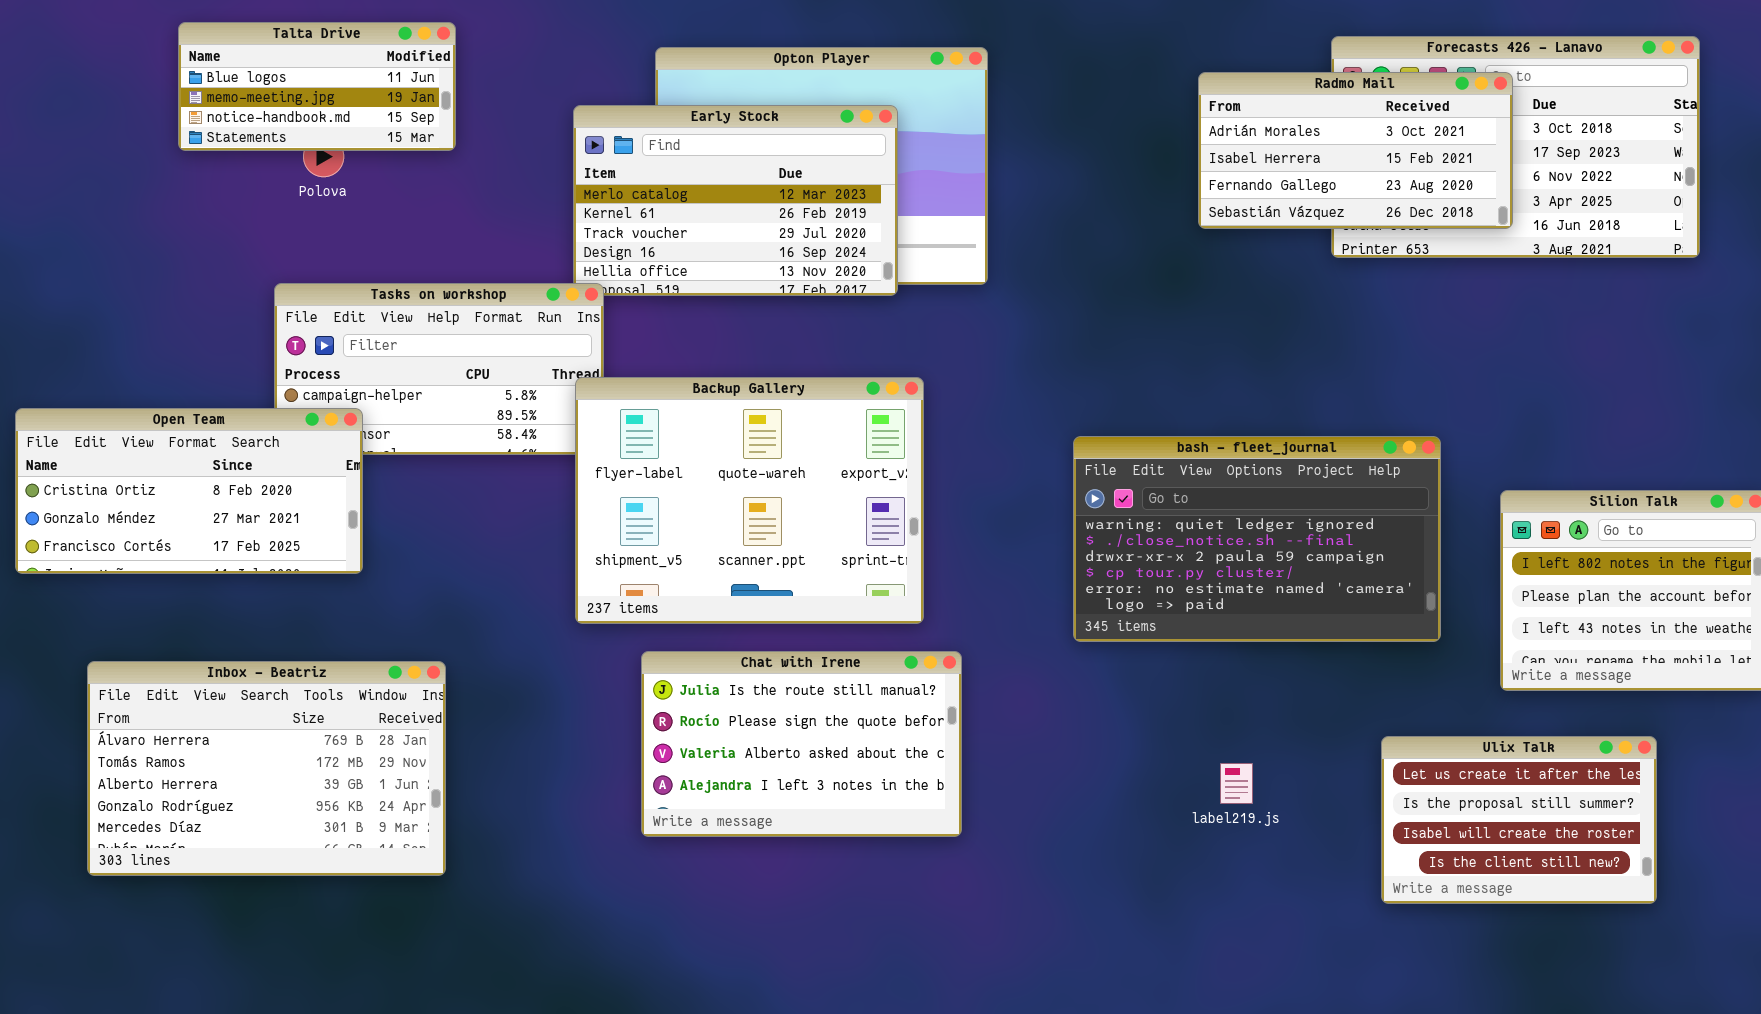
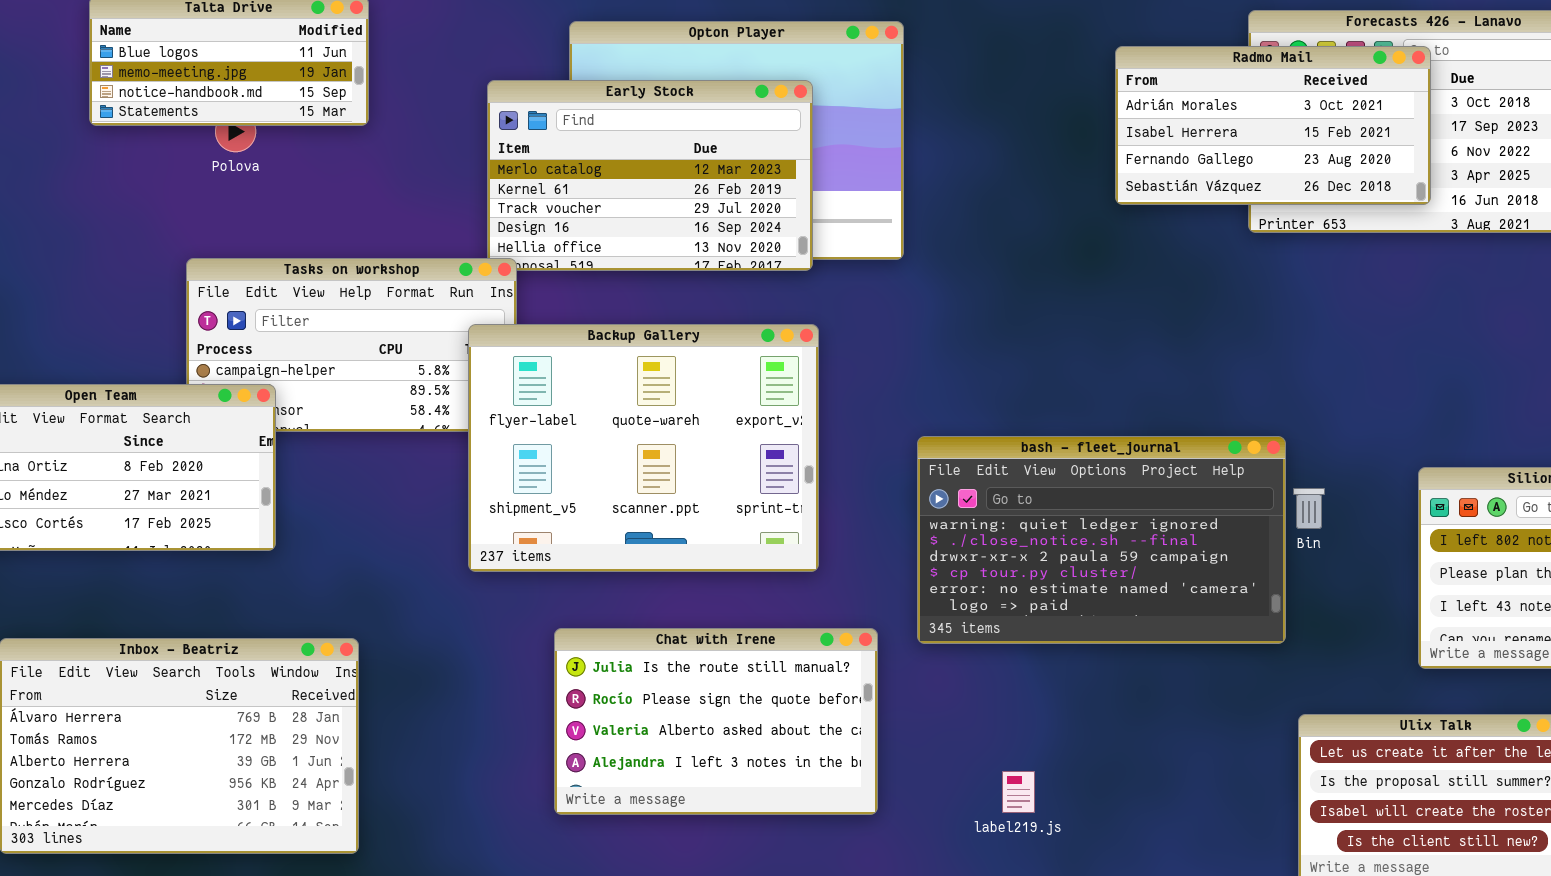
Backup Gallery: [575,377,924,624] -> [468,324,819,572], moved
bash - fleet_journal: [1073,436,1441,642] -> [917,436,1286,644], moved
label219.js: [1220,763,1253,804] -> [1002,771,1035,813], moved

